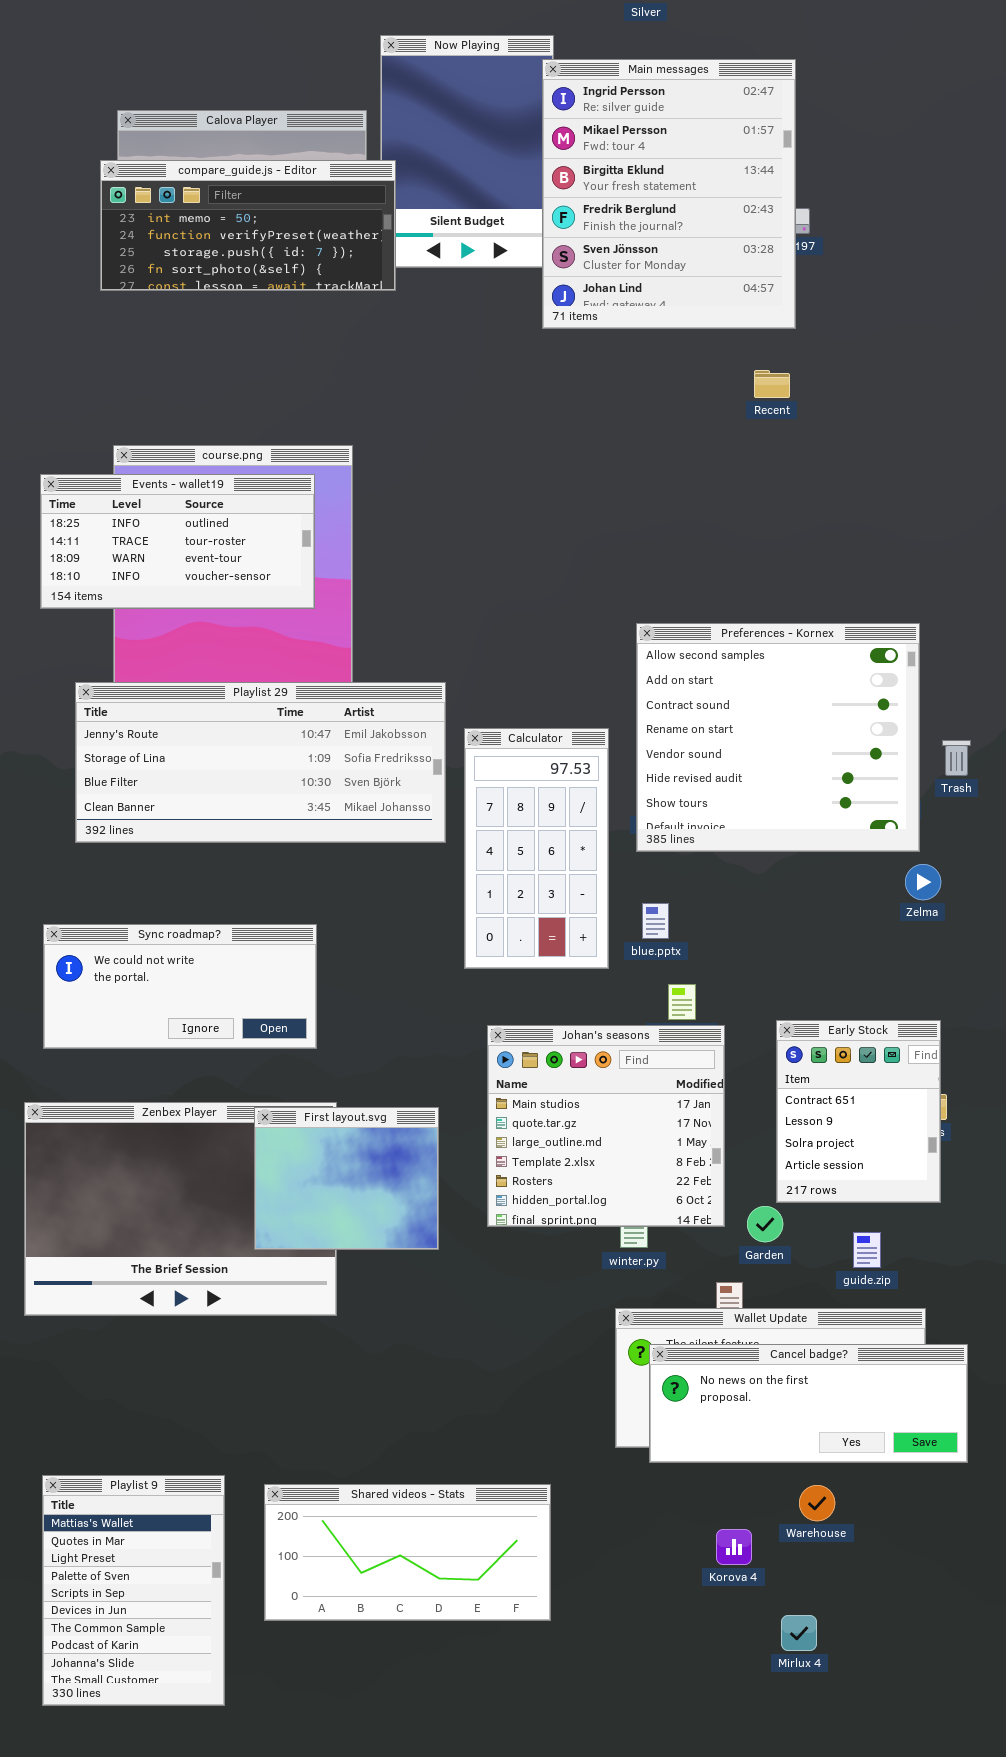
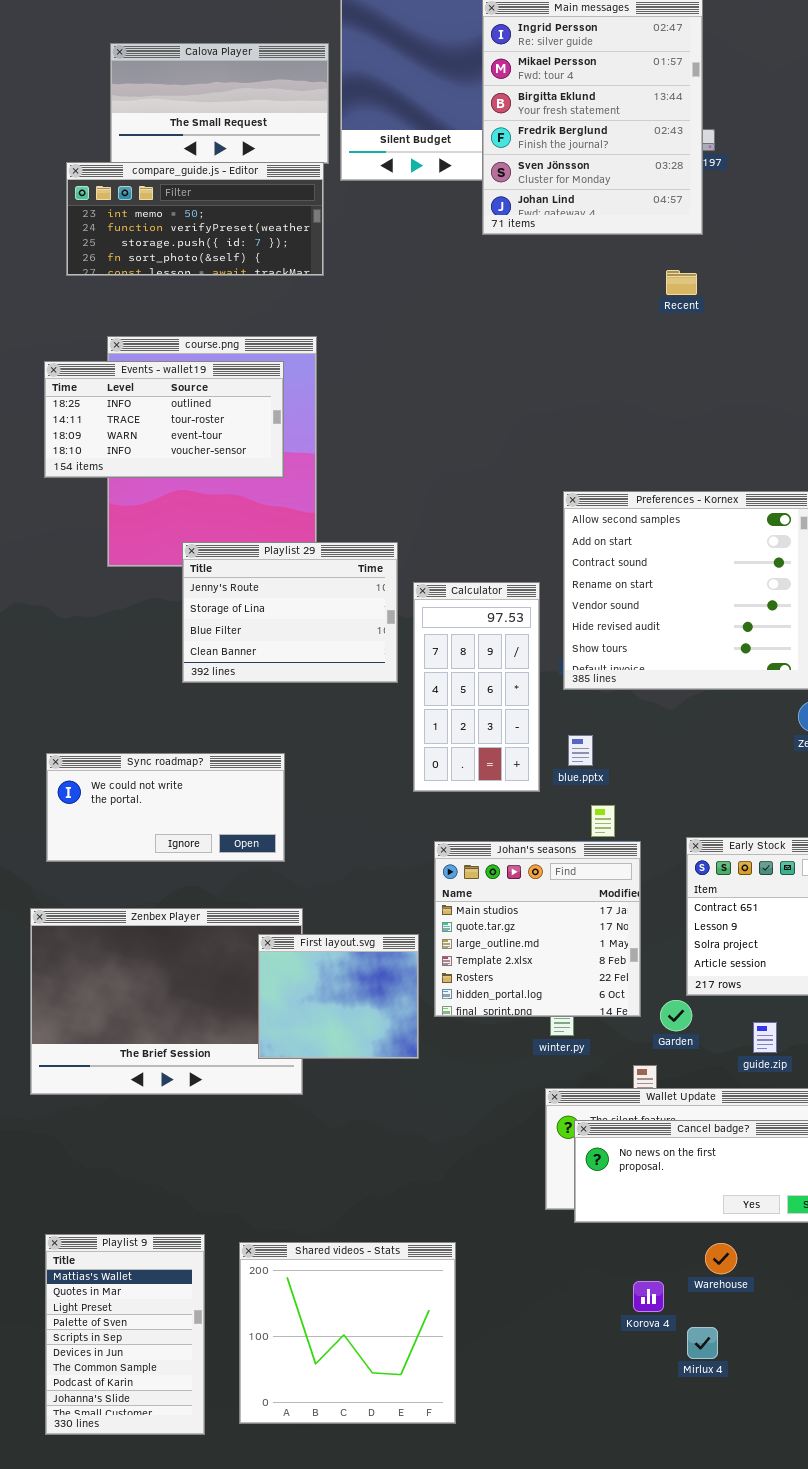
compare_guide.js - Editor: [100,160,396,291] -> [66,162,324,276], moved
Playlist 29: [75,682,446,843] -> [182,542,398,683], resized
First layout.svg: [254,1107,439,1250] -> [258,934,419,1059], moved
Shared videos - Stats: [264,1484,551,1621] -> [239,1242,456,1424], resized
Mirlux 4: [781,1615,817,1651] -> [687,1327,718,1359], moved

